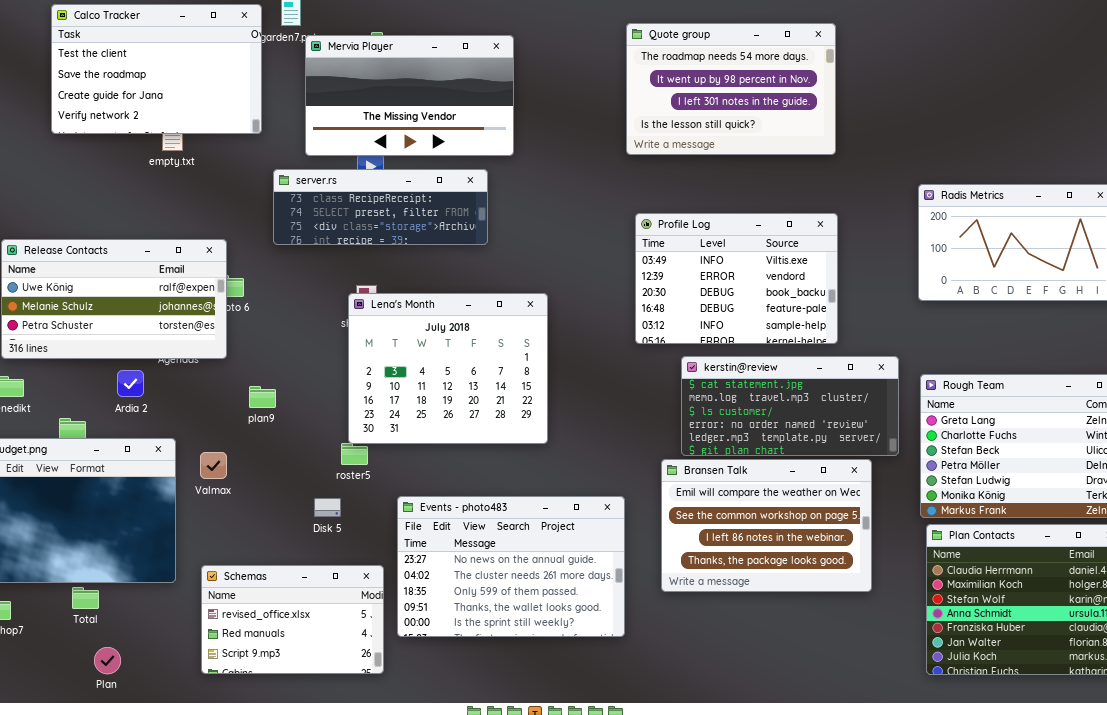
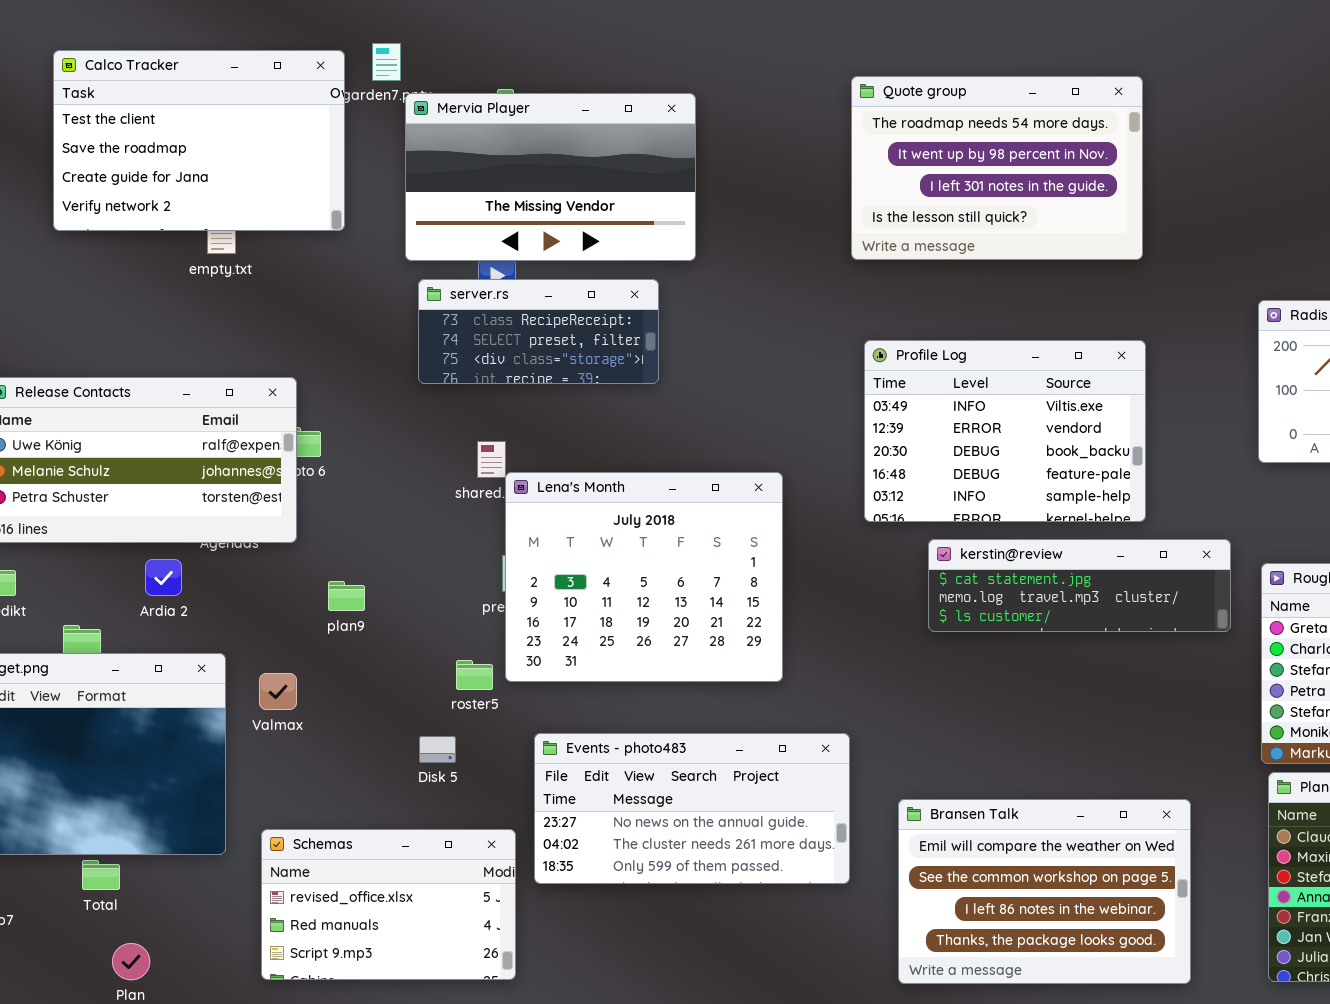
server.rs: [273,169,488,245] -> [418,279,659,384], resized
Lena's Month: [348,293,548,444] -> [505,472,783,682], moved
kerstin@review: [681,356,899,456] -> [928,539,1231,632], resized
Bransen Talk: [661,459,872,592] -> [898,799,1191,984], moved
Events - photo483: [397,496,625,637] -> [534,733,850,884], resized

